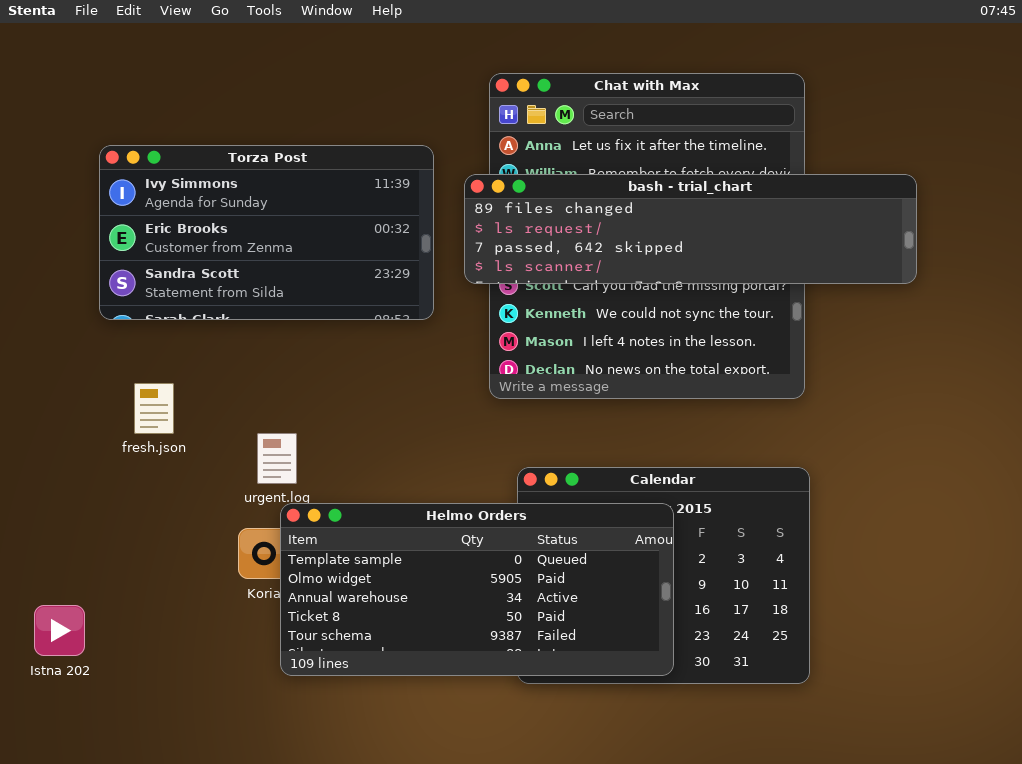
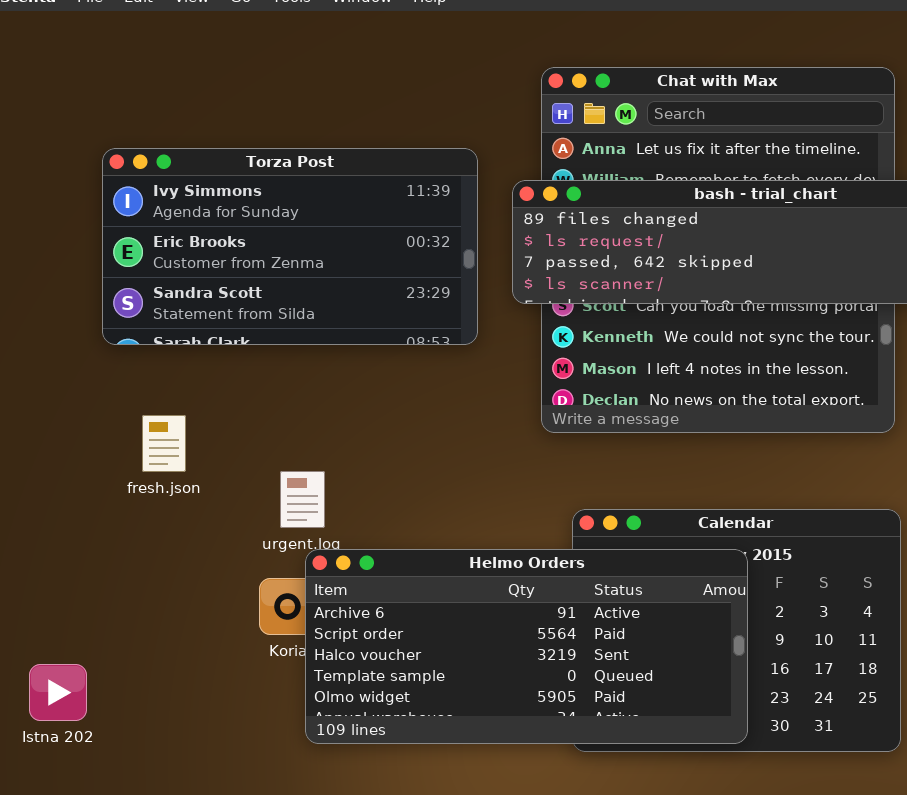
Helmo Orders: [280,503,674,676] -> [305,549,748,744], scrolled up 3 rows

